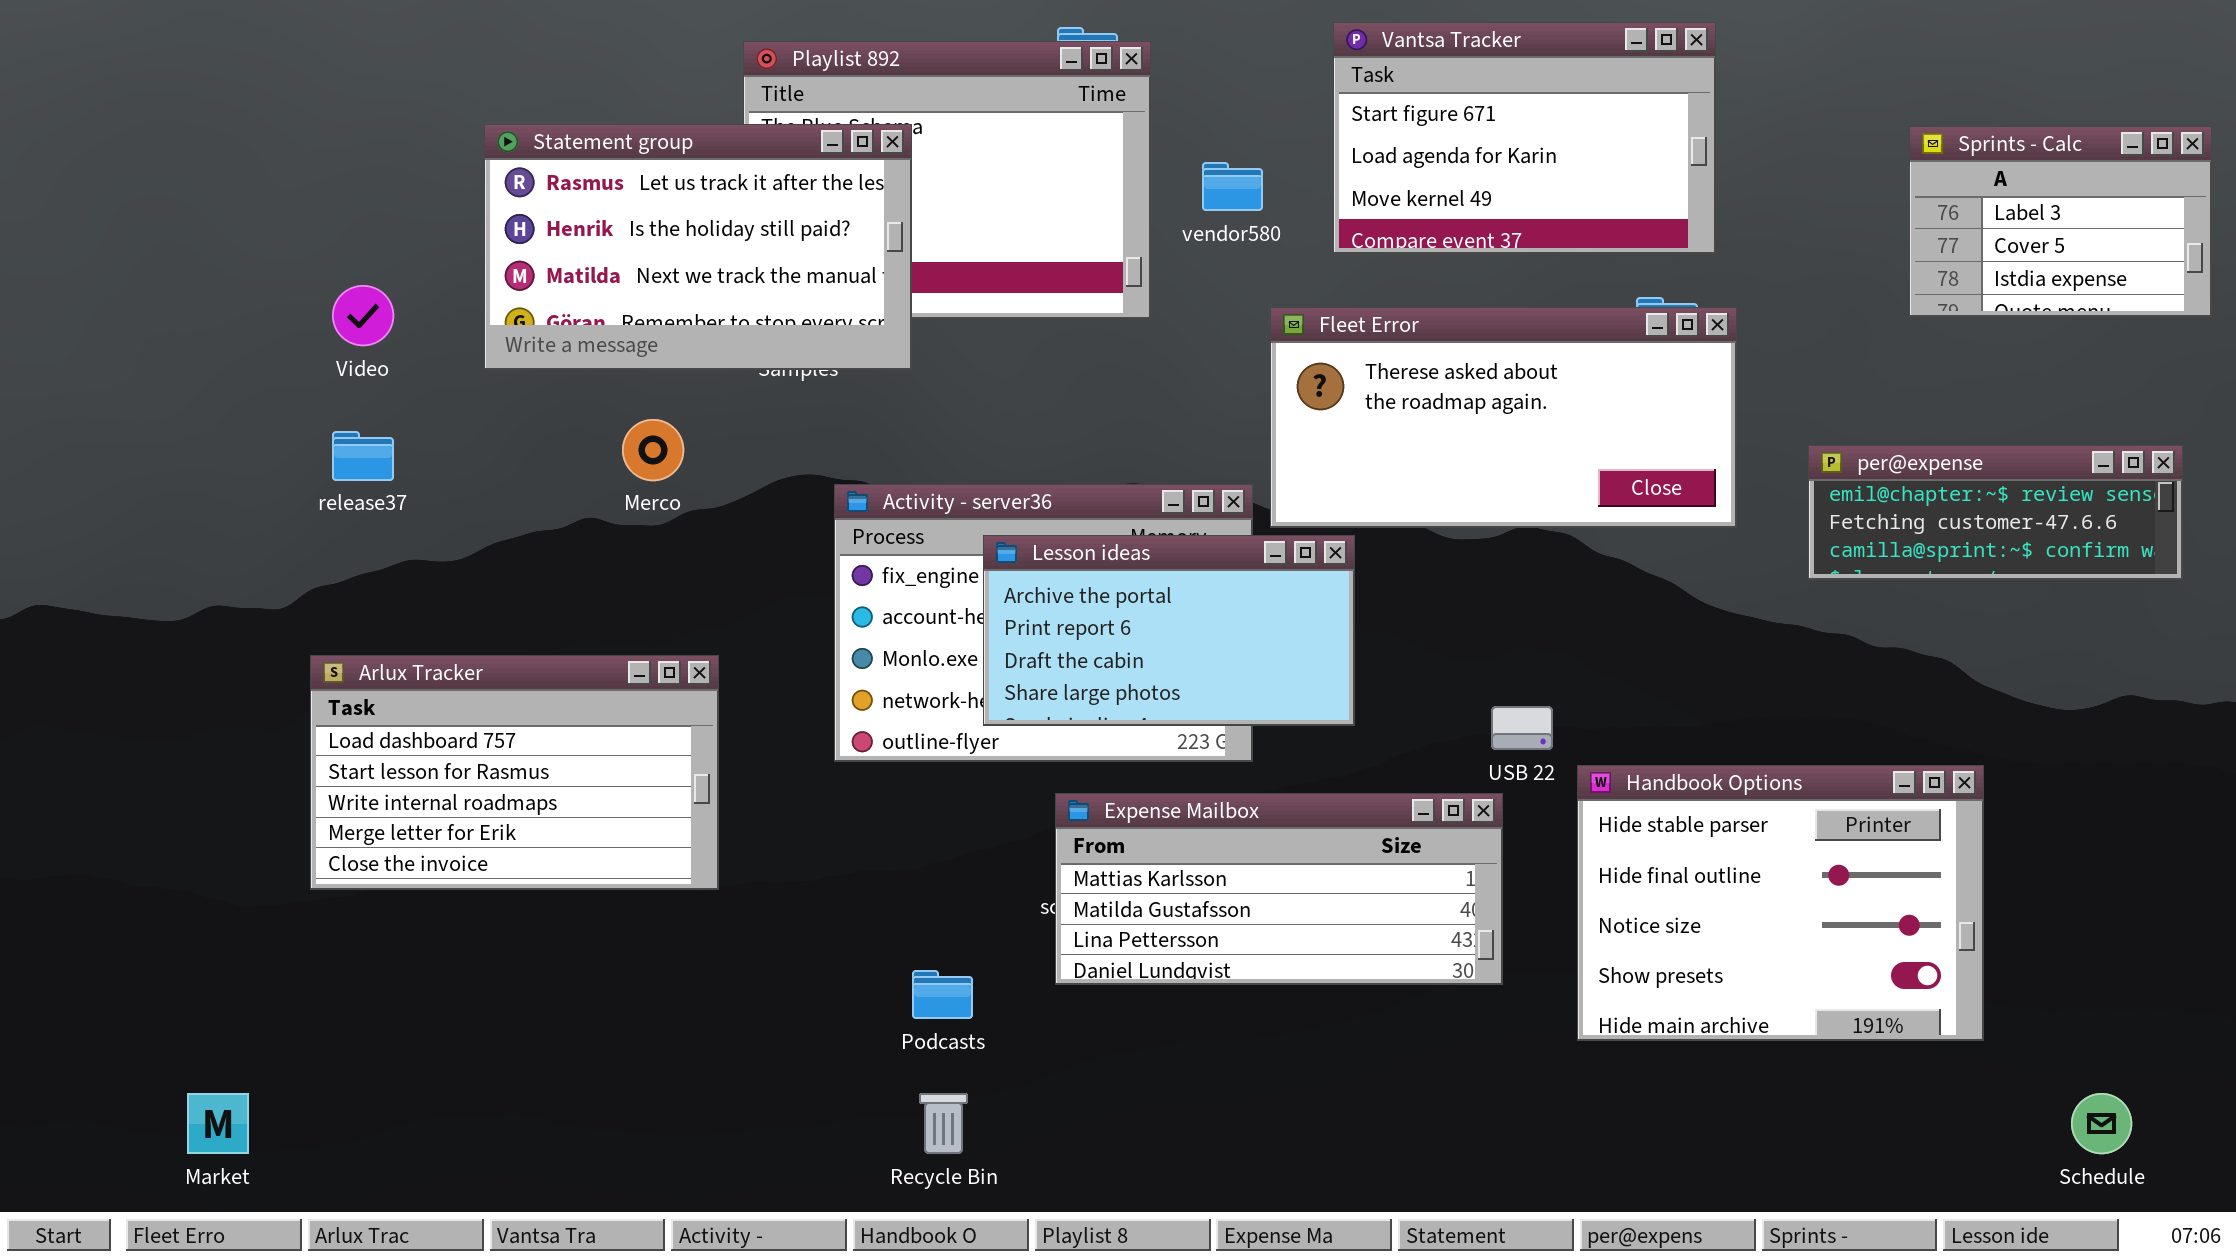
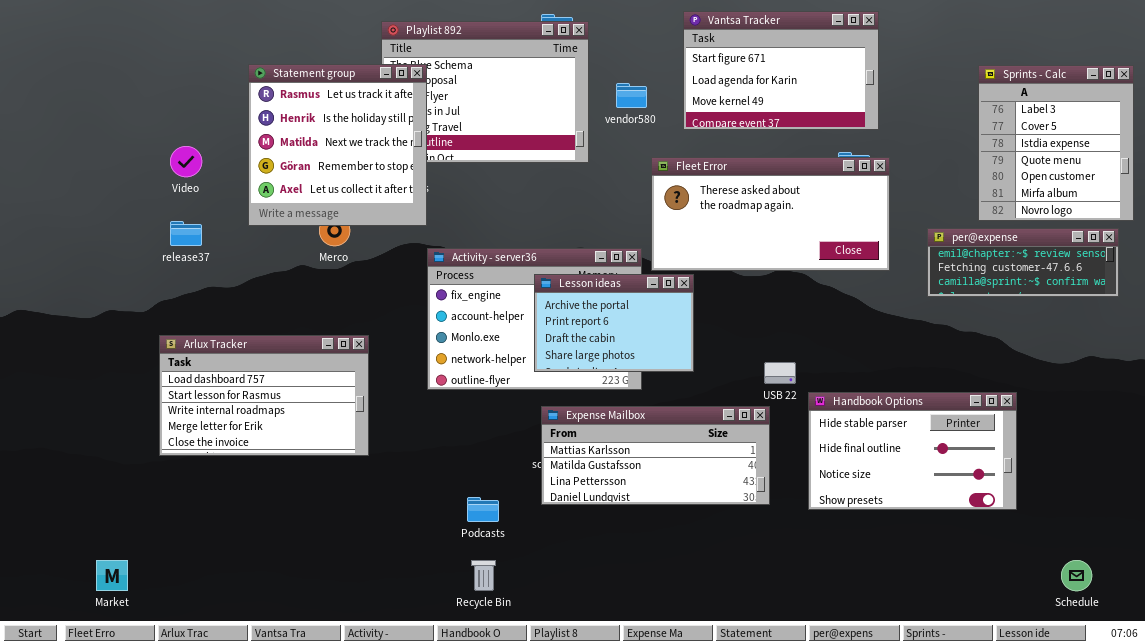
Statement group: [484,124,912,370] -> [248,64,427,226], resized
Sprints - Calc: [1909,126,2212,317] -> [978,65,1134,221], resized
Lesson ideas: [983,535,1355,726] -> [534,274,694,372], resized
Handbook Options: [1577,765,1984,1041] -> [808,392,1017,510], resized

